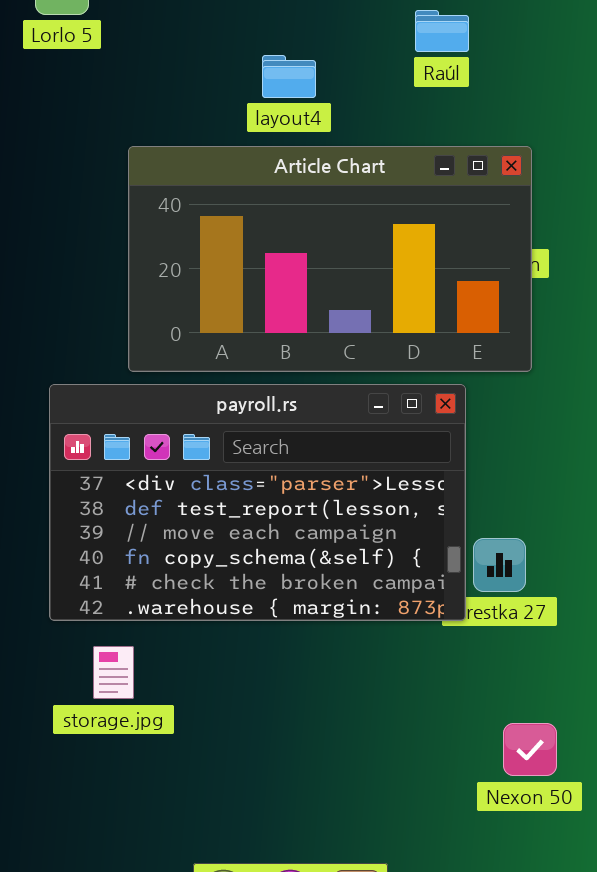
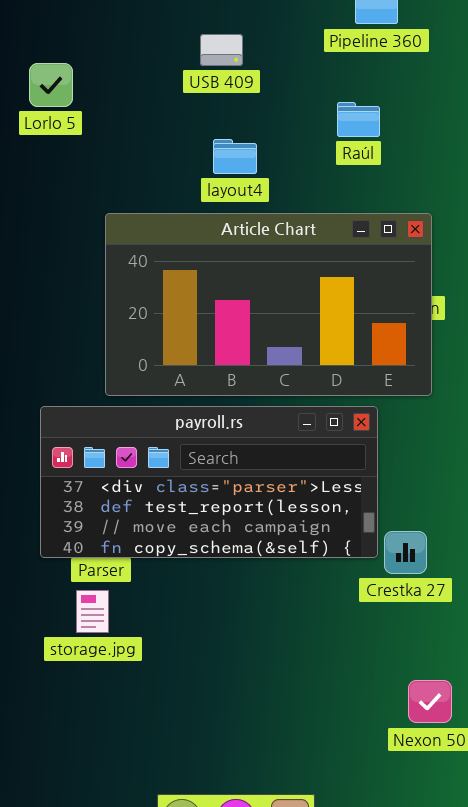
payroll.rs: [49,384,466,621] -> [40,406,378,558], resized
storage.jpg: [93,646,134,699] -> [76,590,109,633], moved

